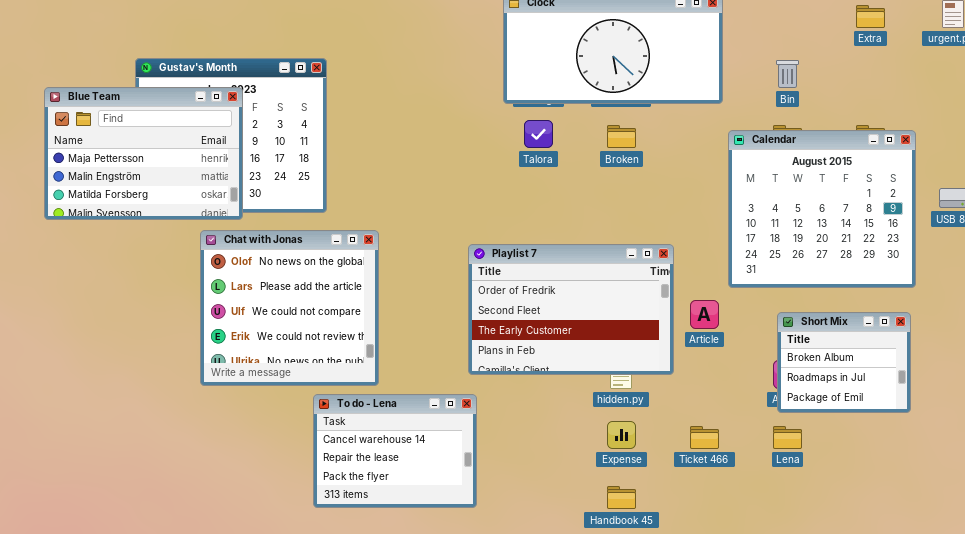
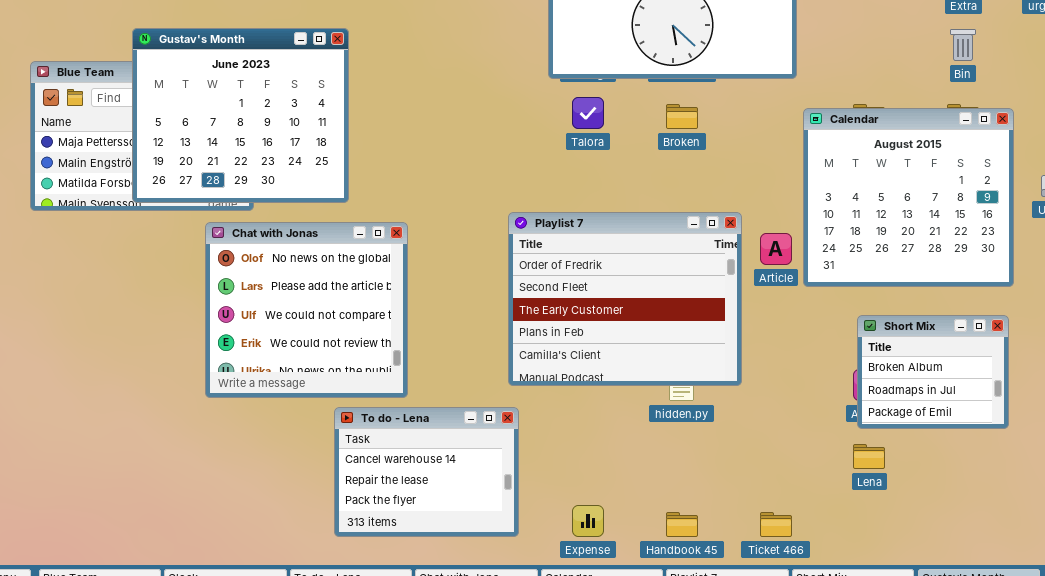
Gustav's Month: [135,58,327,213] -> [132,28,349,203], raised
Bin: [776,60,799,88] -> [950,29,976,61], moved
Playlist 7: [468,244,674,375] -> [508,212,742,386], resized
Article: [690,300,719,329] -> [760,233,792,265], moved
Expense: [607,421,636,449] -> [572,505,604,537], moved
Ticket 466: [690,426,719,449] -> [760,512,792,537], moved

